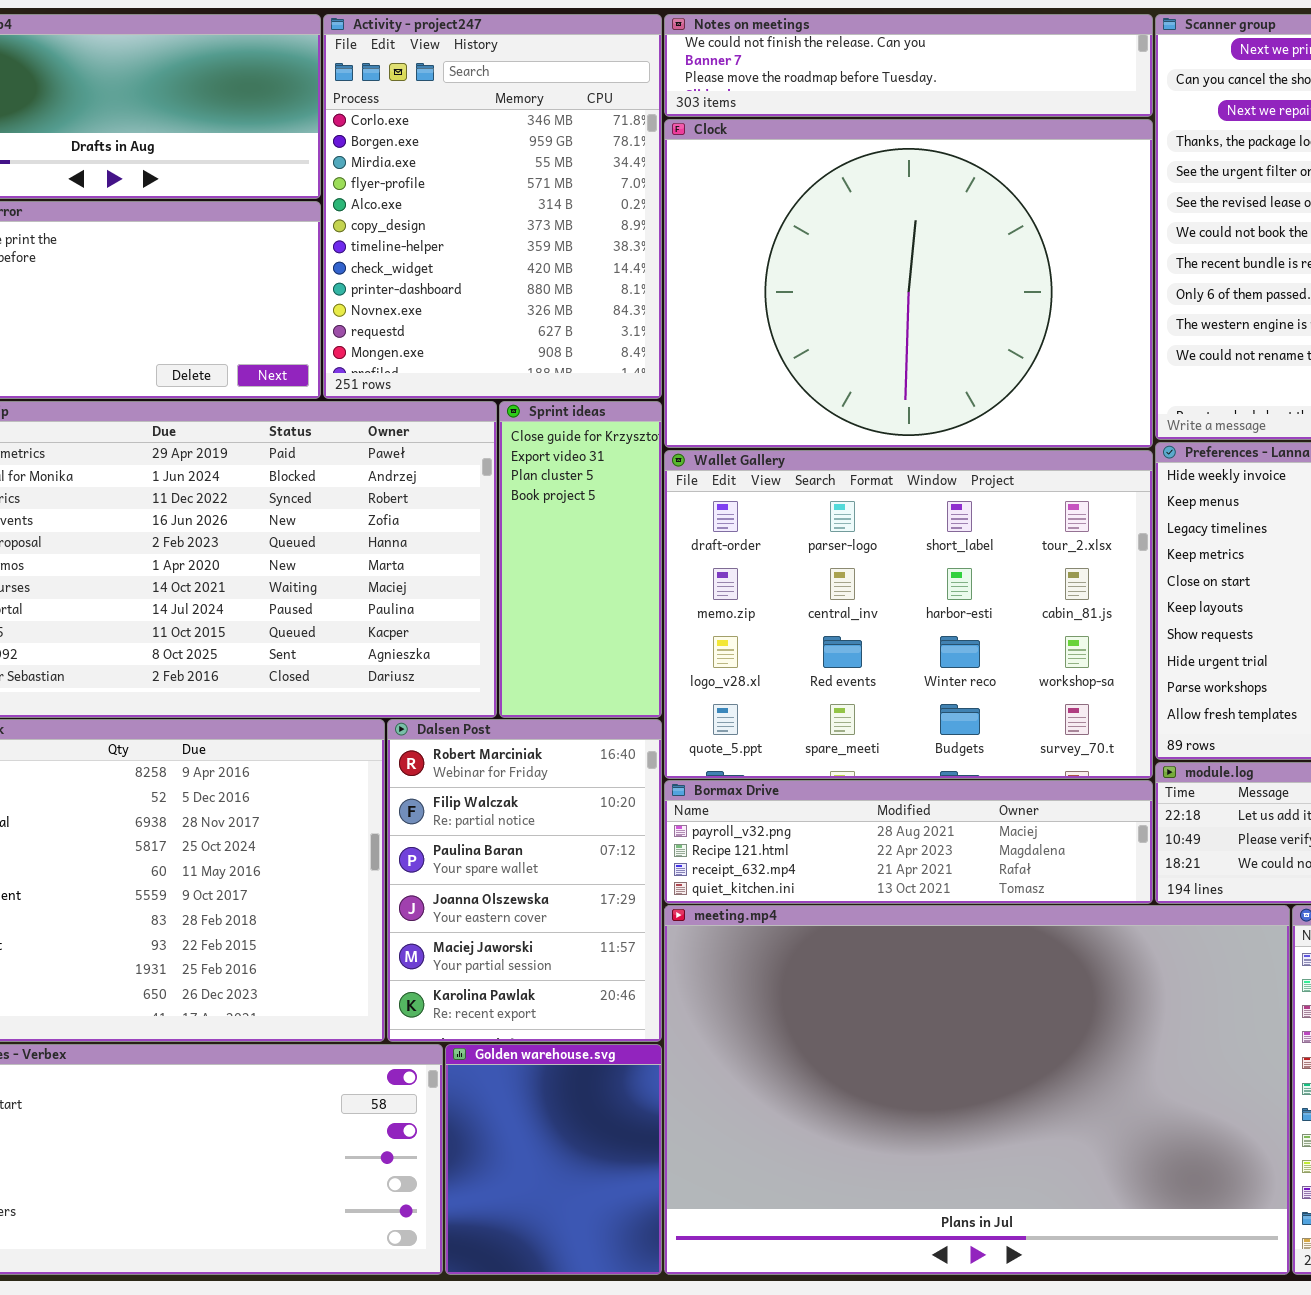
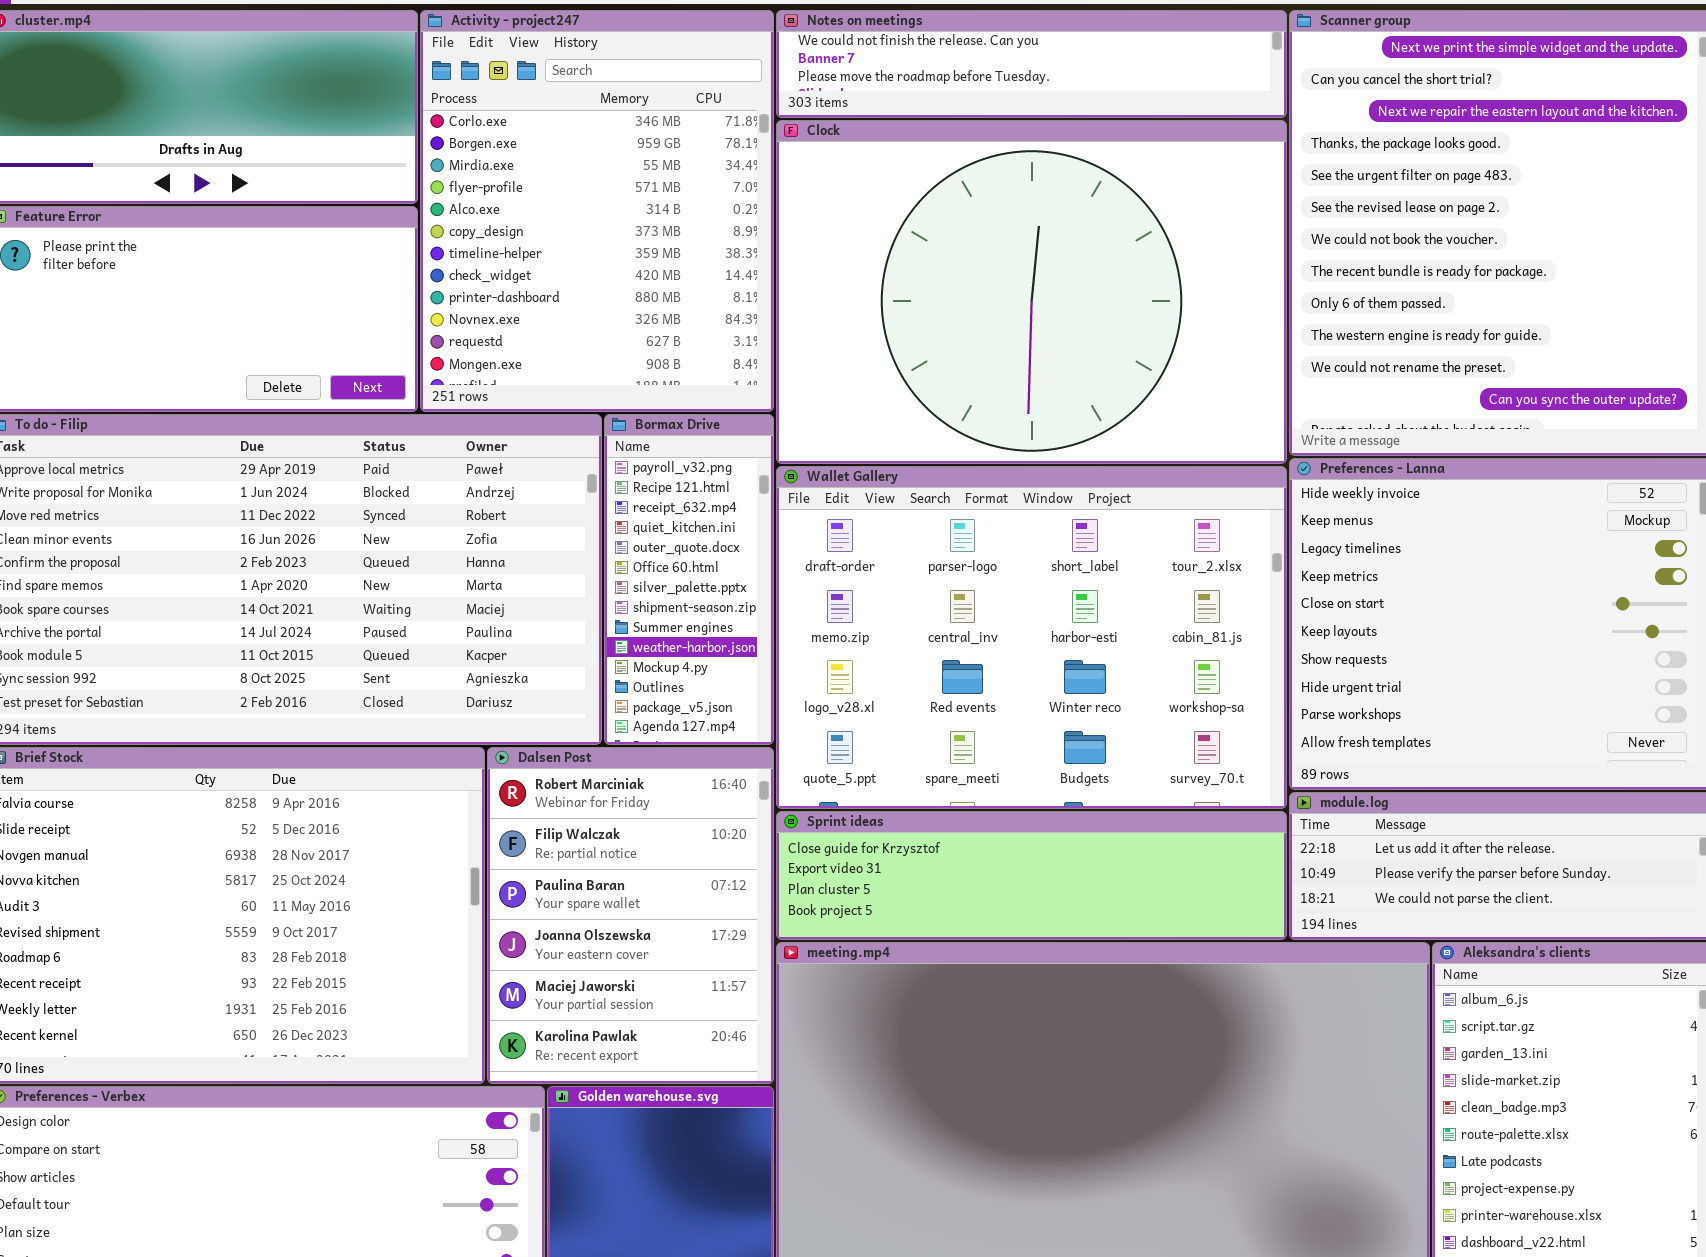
Sprint ideas: [499,401,662,718] -> [776,811,1287,940], moved, resized
Bormax Drive: [664,780,1153,904] -> [604,414,774,745], moved, resized

